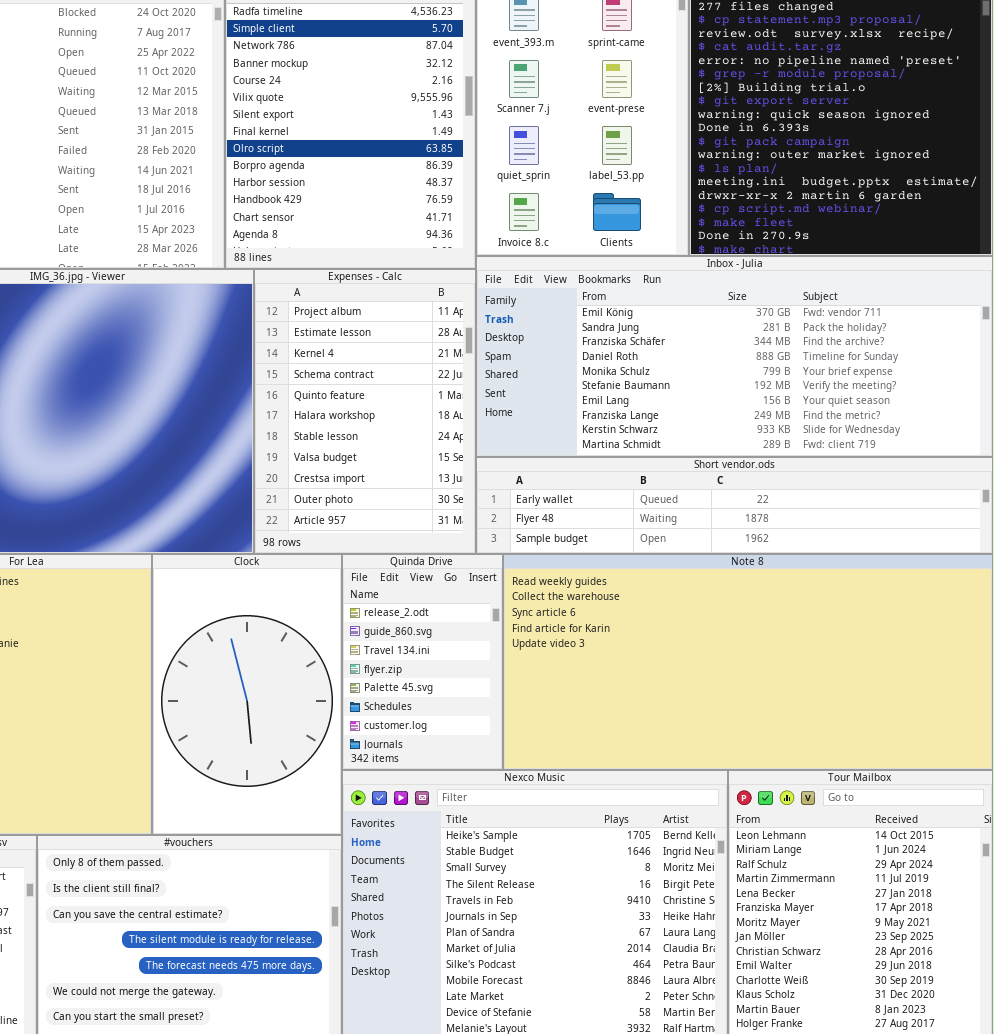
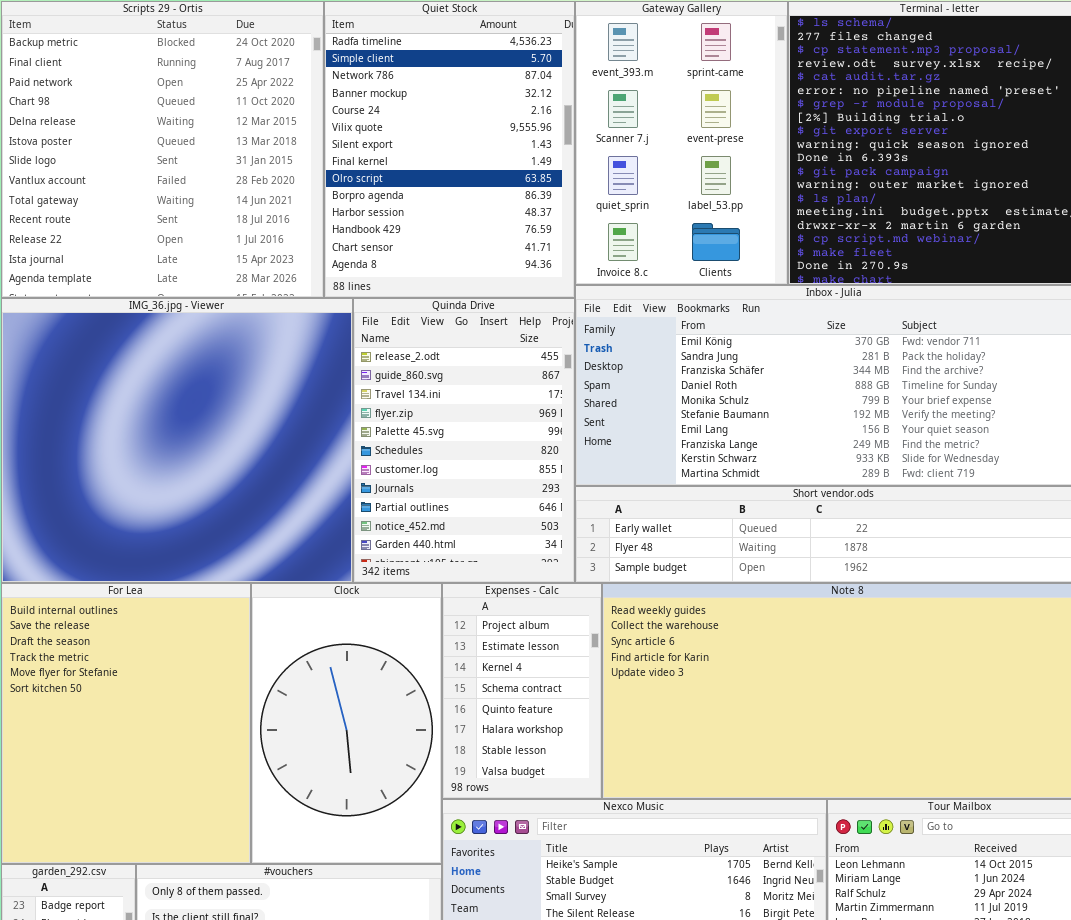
Expenses - Calc: [254,269,476,554] -> [442,583,602,799], moved, resized
Quinda Drive: [342,554,503,770] -> [353,298,575,583], moved, resized

